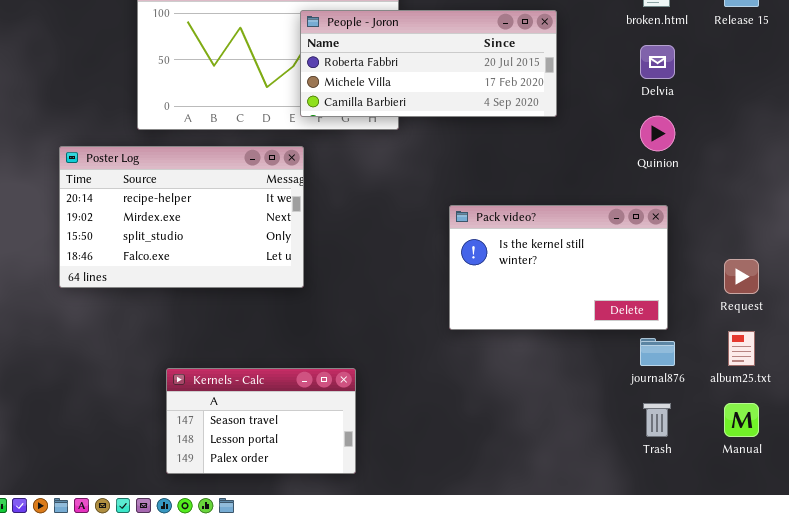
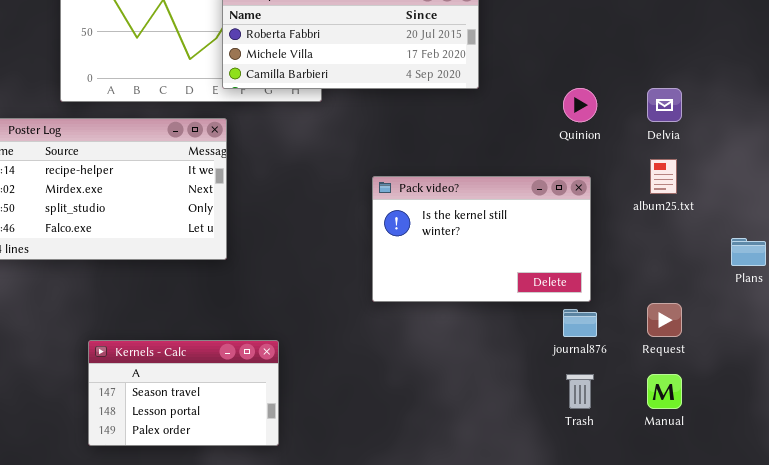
Delvia: [640,45,675,79] -> [647,88,682,122], moved
Request: [724,259,759,294] -> [647,303,682,337], moved
album25.txt: [728,331,755,366] -> [650,159,677,194], moved

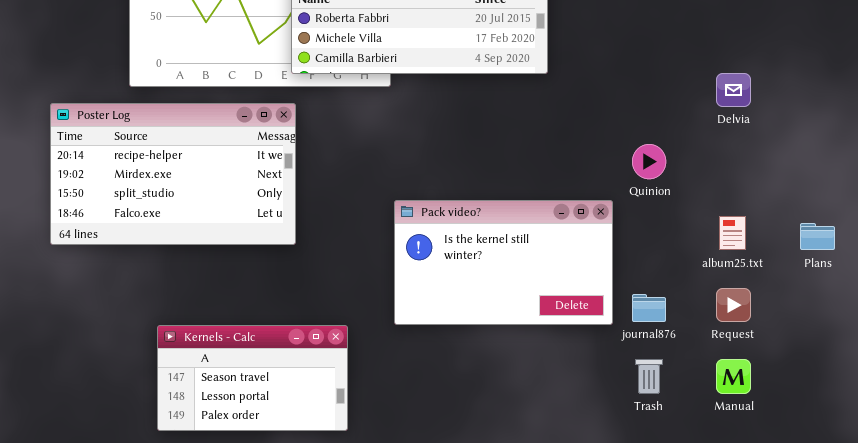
Quinion: [563,88,597,122] -> [632,144,666,179], moved
album25.txt: [650,159,677,194] -> [719,216,746,250], moved
Pack video?: [372,176,591,302] -> [394,200,613,325], moved

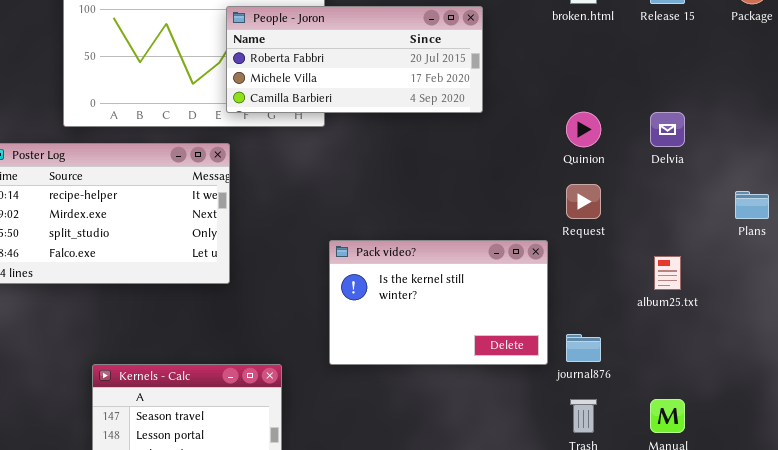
Quinion: [632,144,666,179] -> [566,112,601,147], moved
Plans: [800,223,835,250] -> [735,191,769,219], moved
Request: [716,288,751,322] -> [566,184,601,219], moved

